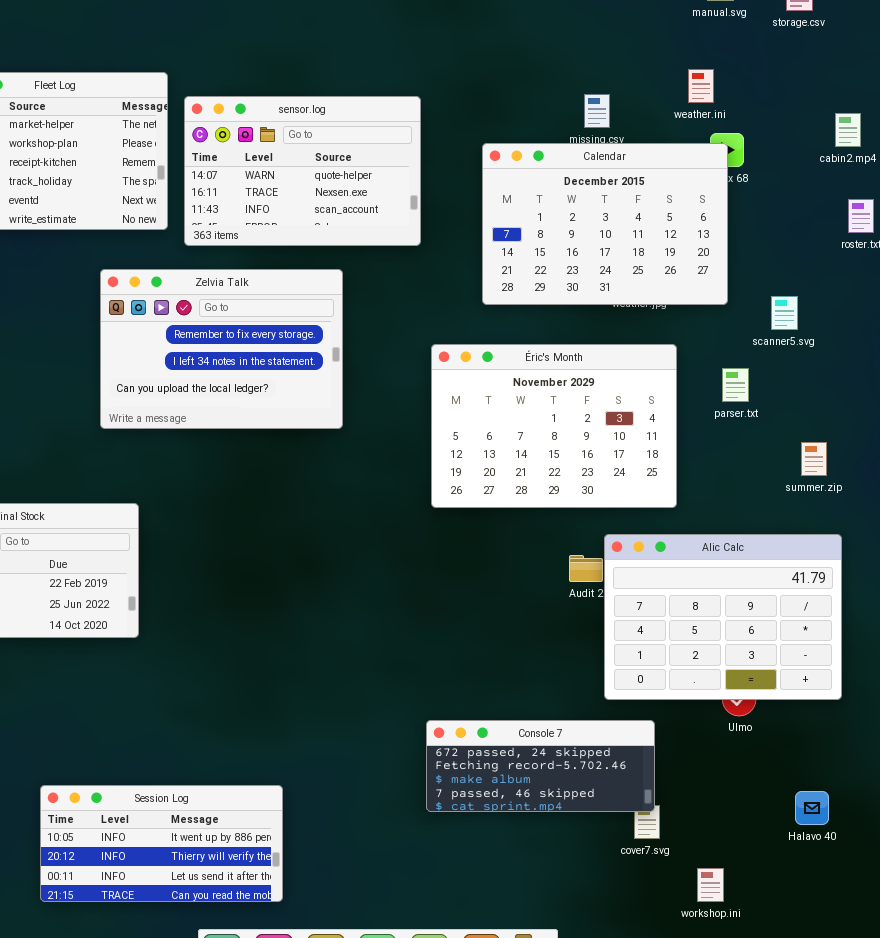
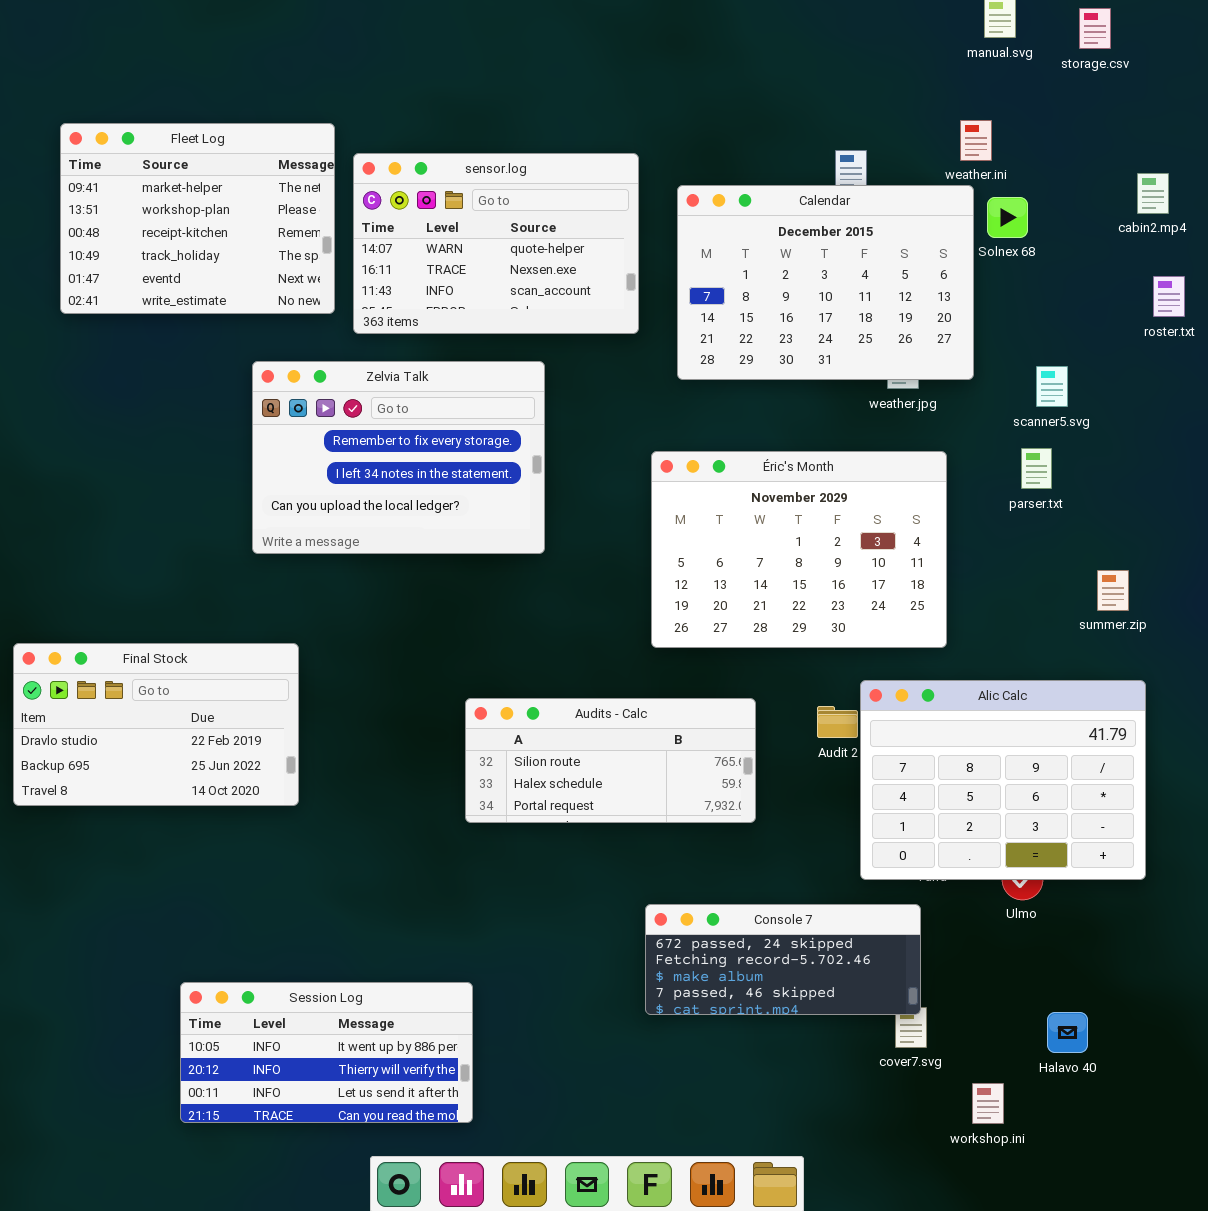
Calendar: [482,143,728,305] -> [677,185,974,380], moved
scanner5.svg: [771,296,798,330] -> [1036,366,1068,407], moved
parser.txt: [722,368,749,402] -> [1021,448,1052,489], moved
Audits - Calc: none -> [465,698,756,823], opened
Halavo 40: [795,791,829,825] -> [1047,1012,1088,1053], moved

